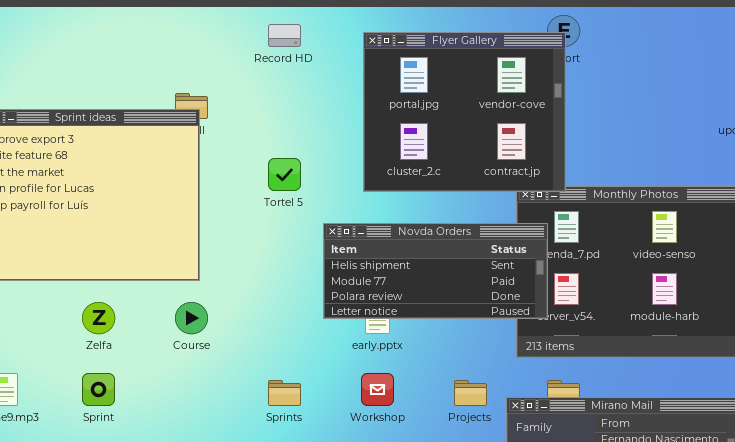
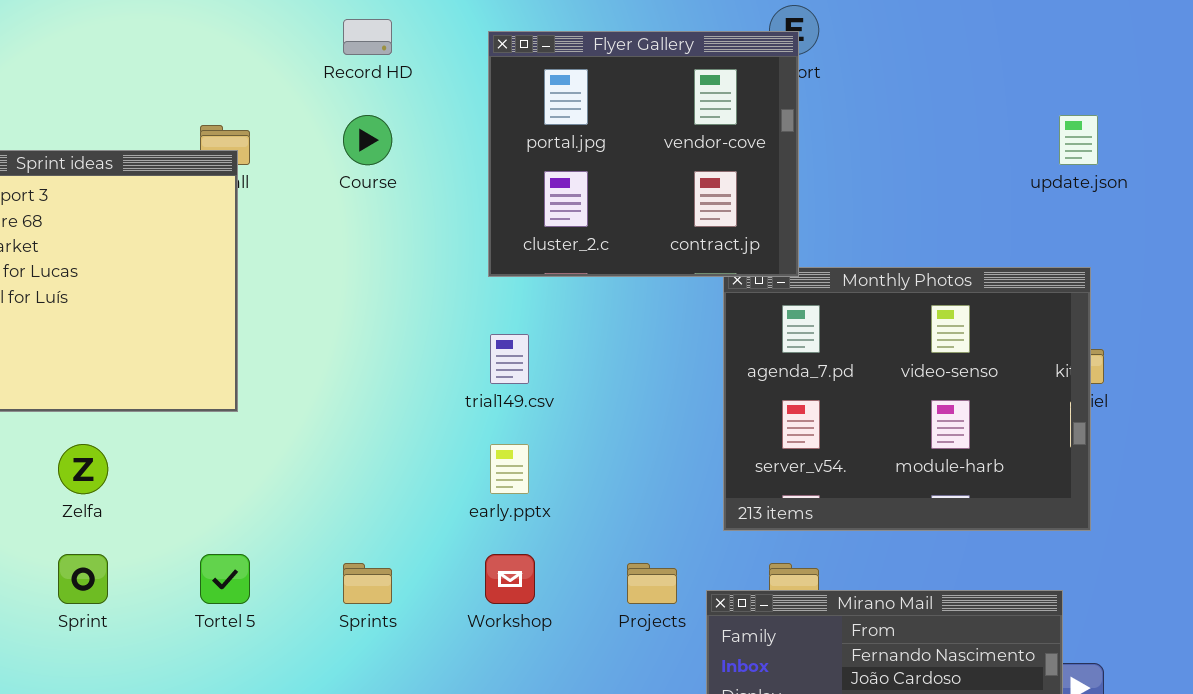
Tortel 5: [268,158,301,191] -> [200,554,250,604], moved
Novda Orders: [323,223,548,319] -> none, closed
Course: [175,302,208,334] -> [343,115,392,165], moved

